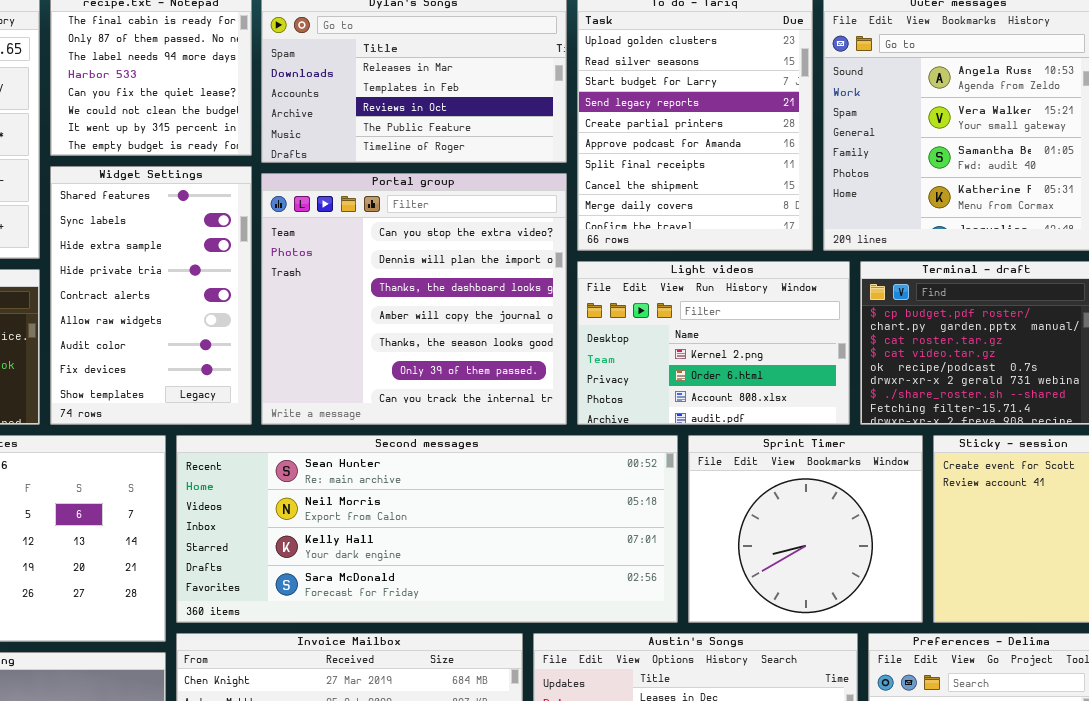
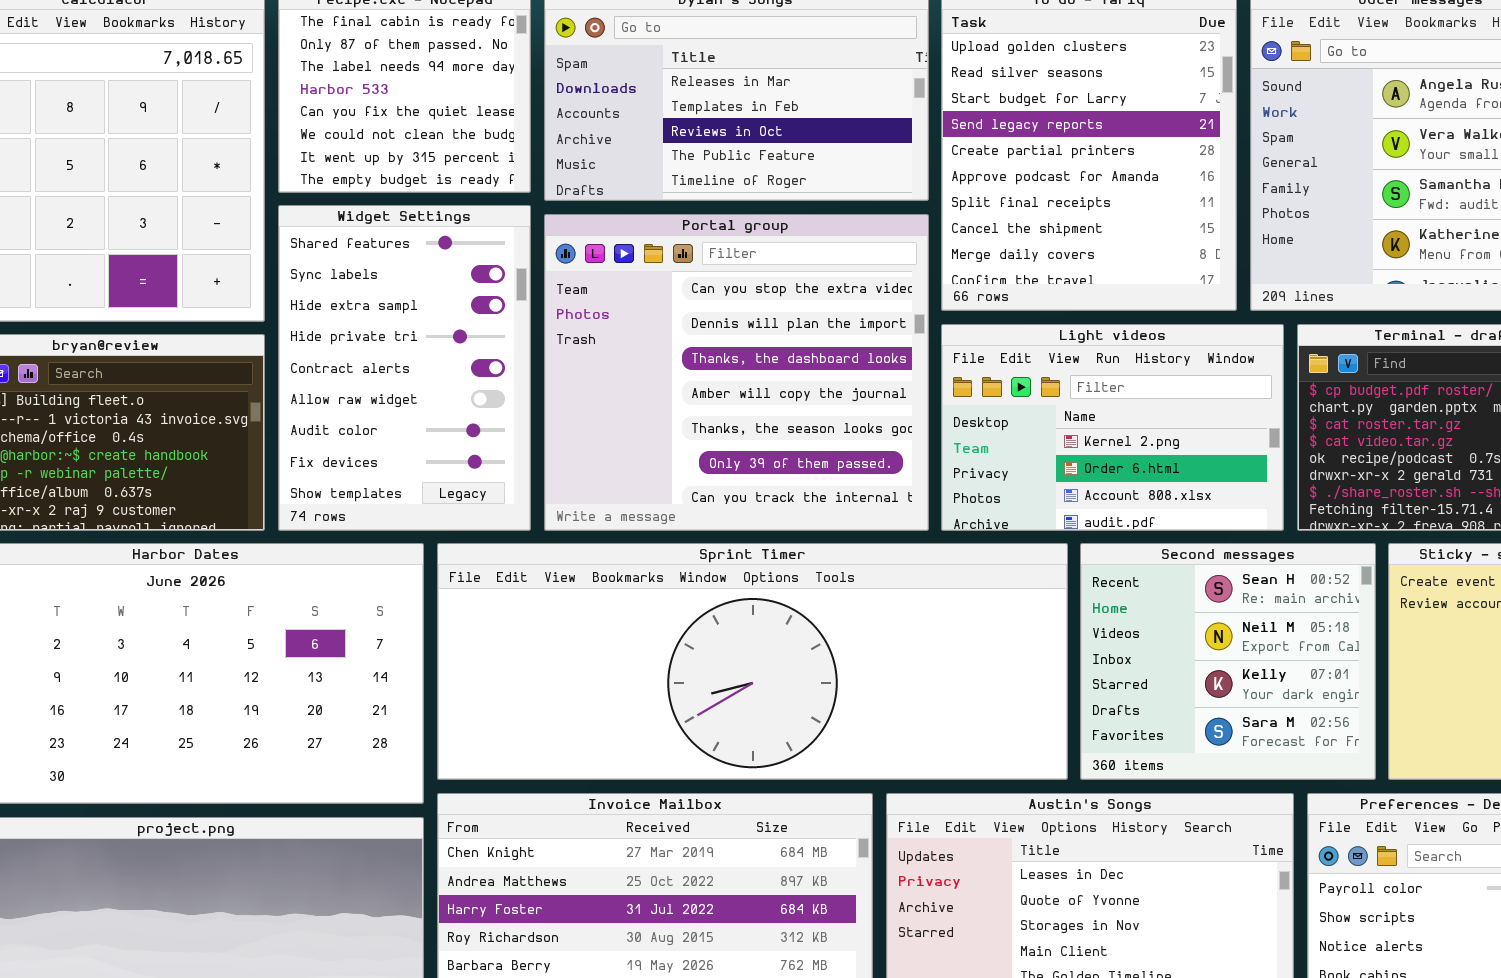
Second messages: [176,435,678,623] -> [1080,543,1376,780], moved, resized
Sprint Timer: [688,435,923,623] -> [437,543,1068,780], moved, resized

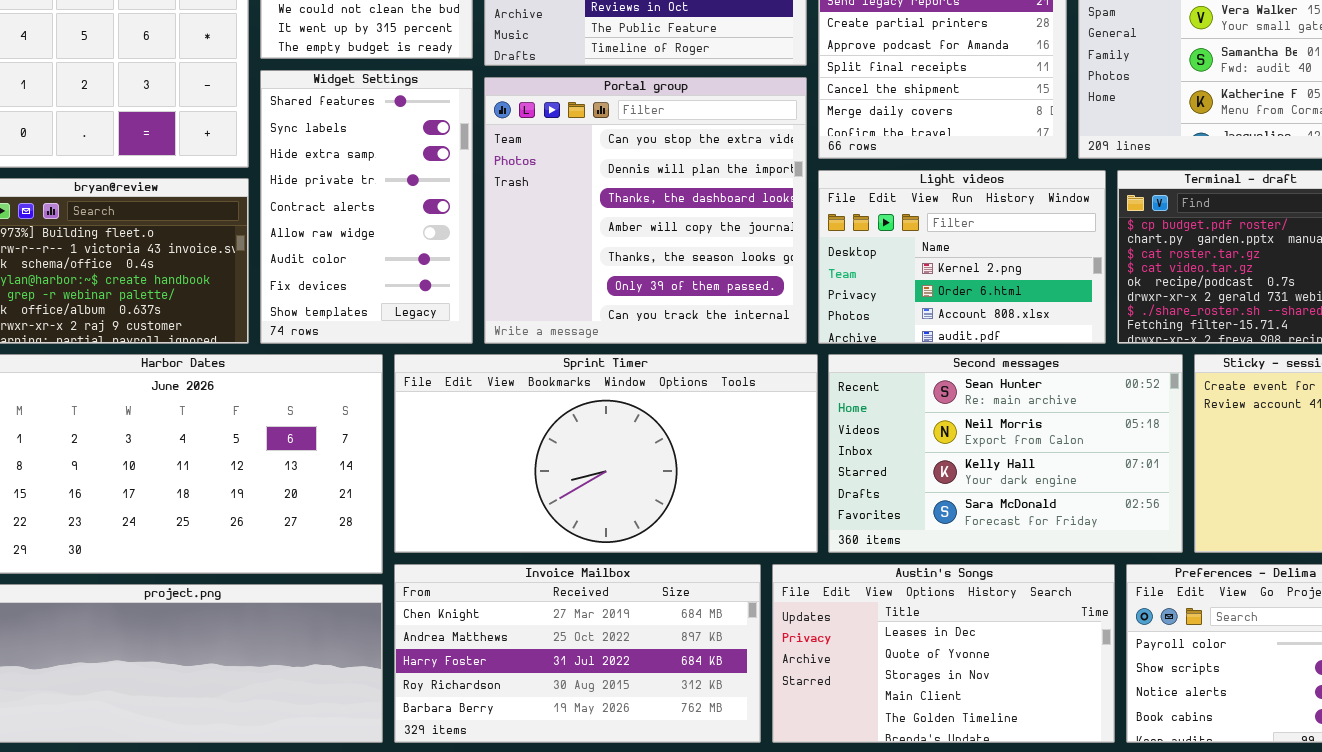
Sprint Timer: [437,543,1068,780] -> [394,354,818,553], resized
Second messages: [1080,543,1376,780] -> [828,354,1183,553], resized

